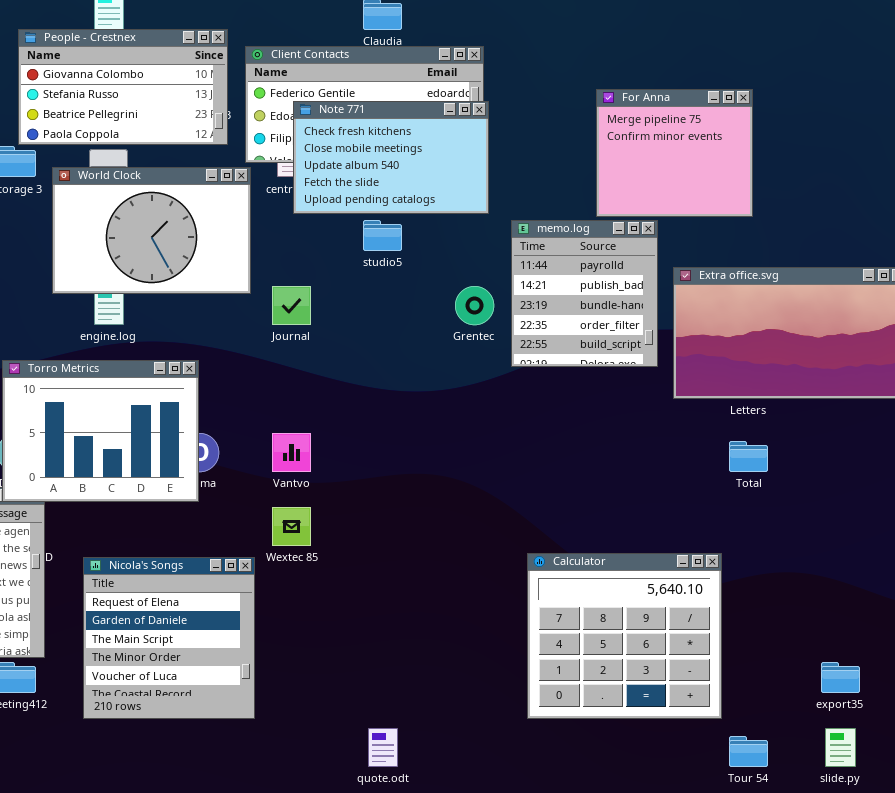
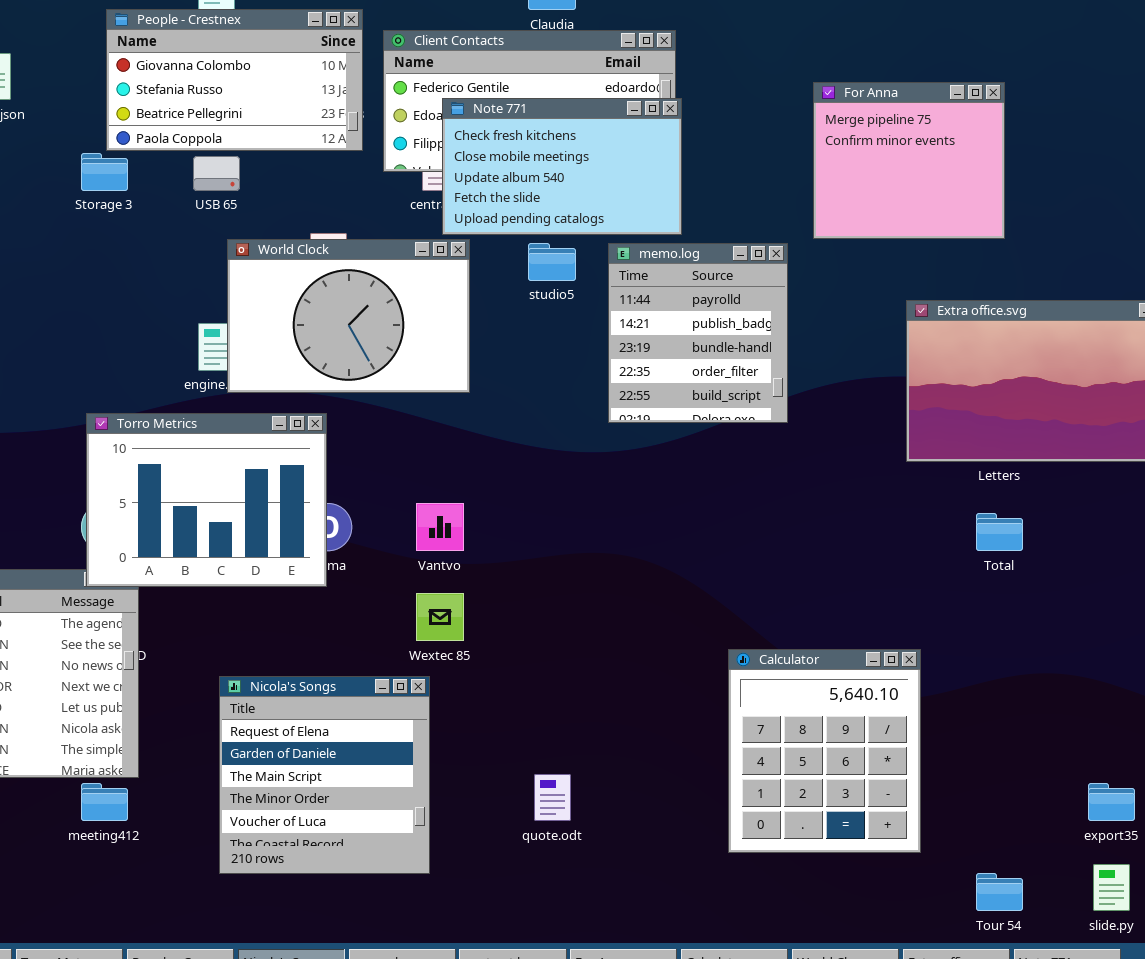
World Clock: [52,167,251,294] -> [227,239,470,393], moved
memo.log: [511,220,658,367] -> [608,243,788,423], moved
Calculator: [527,553,722,719] -> [728,649,921,853], resized
Nicola's Songs: [83,557,255,719] -> [219,676,430,874], moved
quote.odt: [368,728,398,767] -> [534,774,571,821], moved

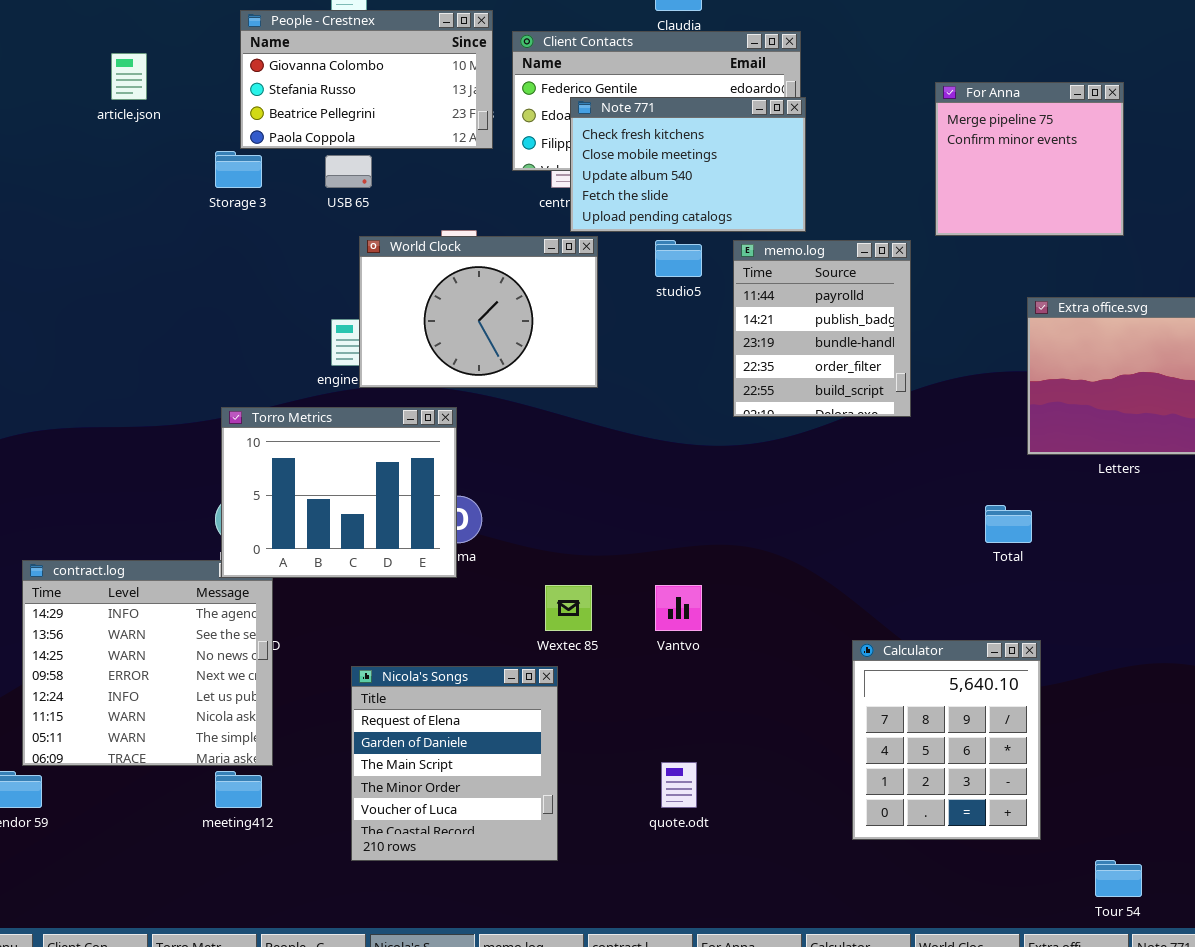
Vantvo: [416,503,464,551] -> [655,585,702,631], moved
Total: [976,513,1023,551] -> [985,505,1032,543], moved

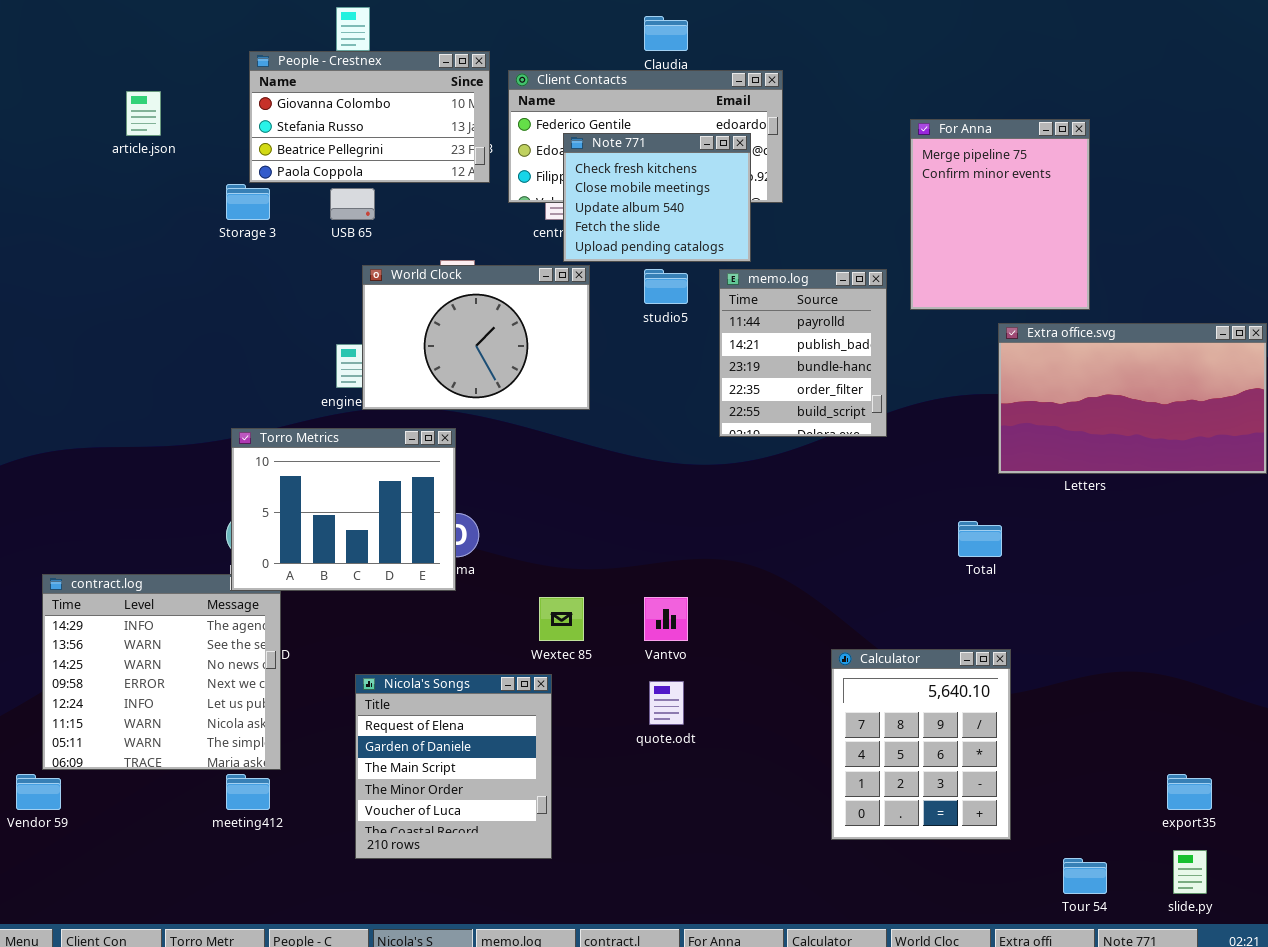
For Anna: [935,82,1124,236] -> [910,119,1090,310], resized
Note 771: [570,97,806,232] -> [563,133,751,262], resized
quote.odt: [661,762,697,808] -> [649,681,684,725], moved

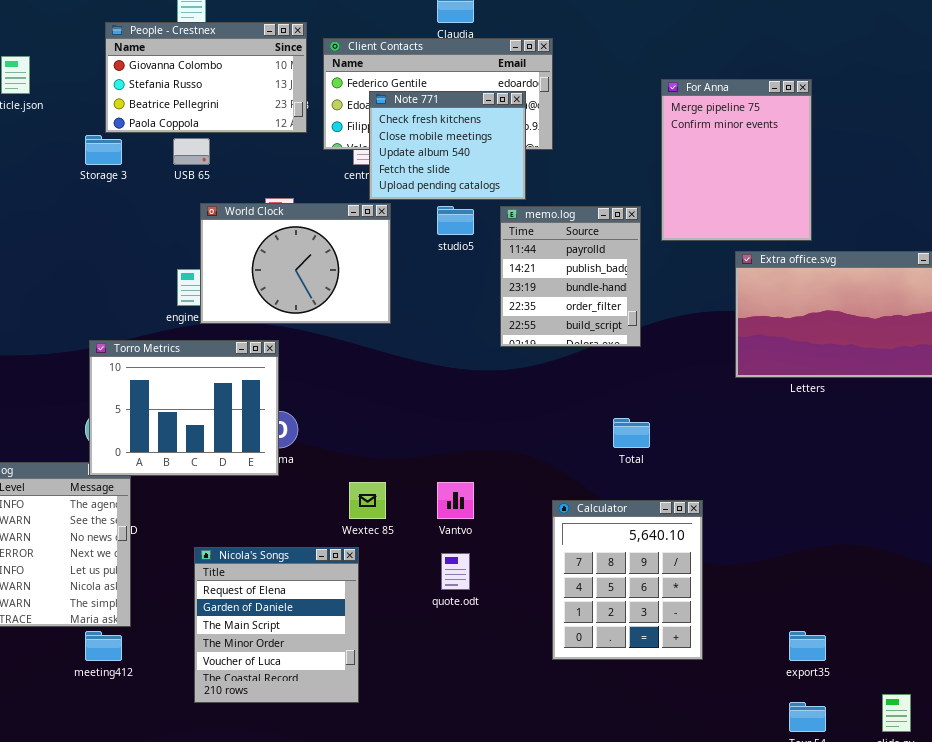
Total: [958,521,1002,557] -> [613,418,650,448], moved
Calculator: [831,649,1011,840] -> [552,500,703,660], moved
export35: [1167,774,1212,810] -> [789,631,826,661], moved

